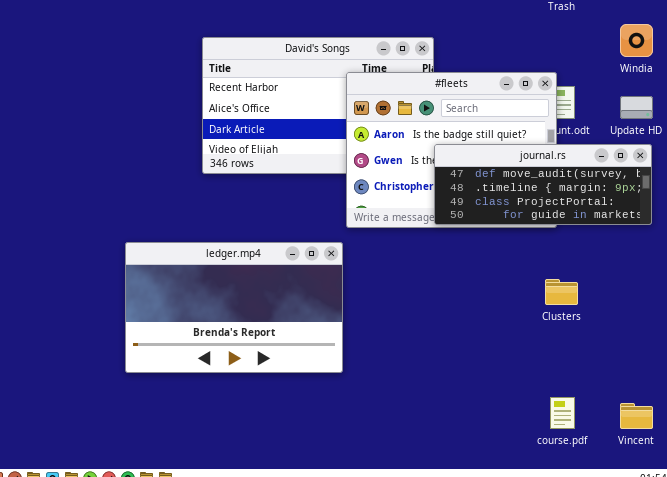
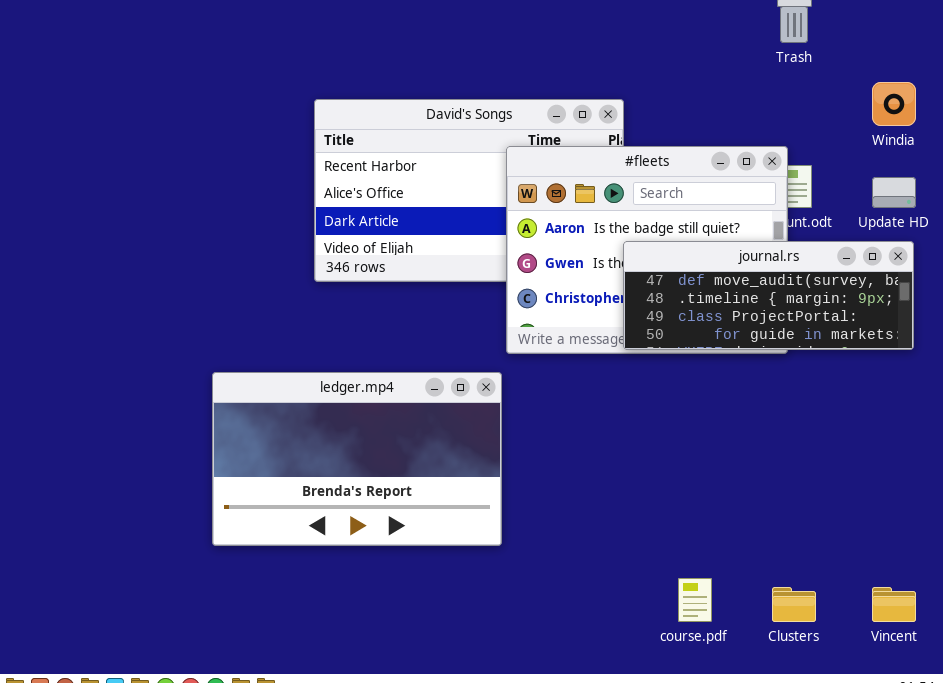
Clusters: [545,279,578,305] -> [772,587,816,622], moved
course.pdf: [550,397,575,429] -> [678,578,712,622], moved

